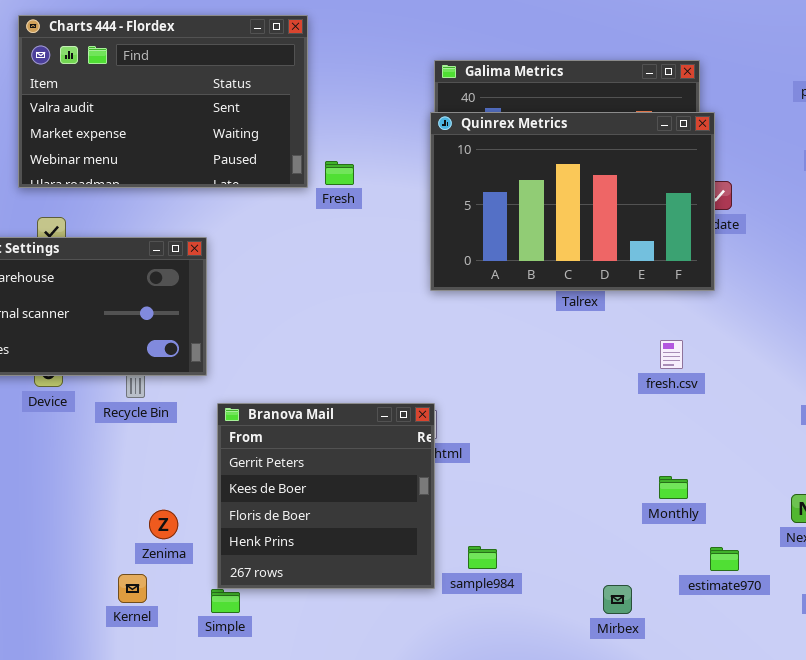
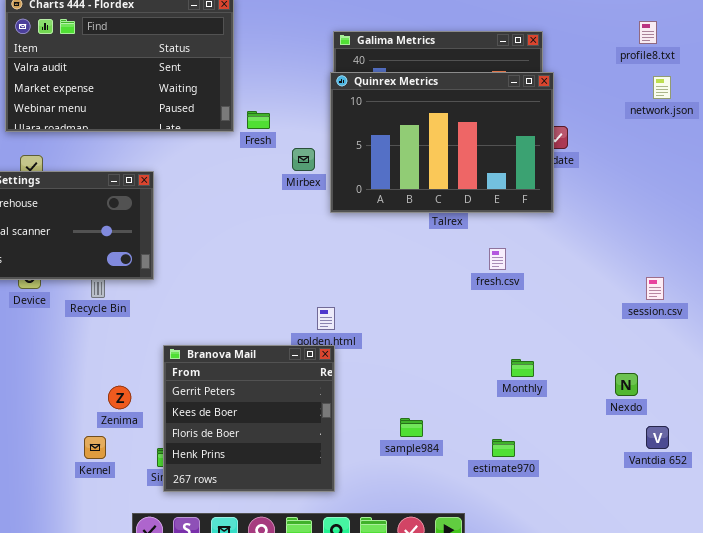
fresh.csv: [660,340,683,369] -> [489,248,506,270], moved
Branova Mail: [217,403,435,589] -> [163,345,335,492], moved
sample984: [468,546,497,569] -> [400,418,423,437], moved
estimate970: [710,547,739,571] -> [492,439,515,457], moved
Mirbex: [603,585,632,614] -> [292,148,315,171], moved

